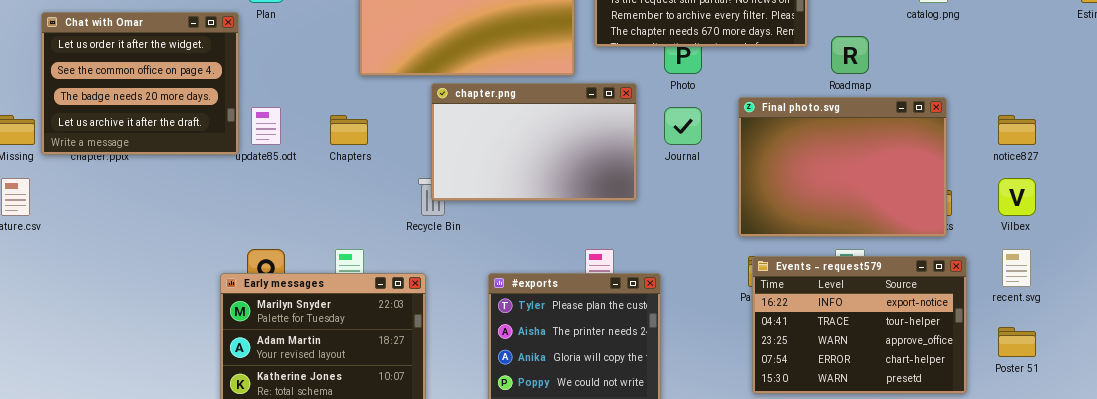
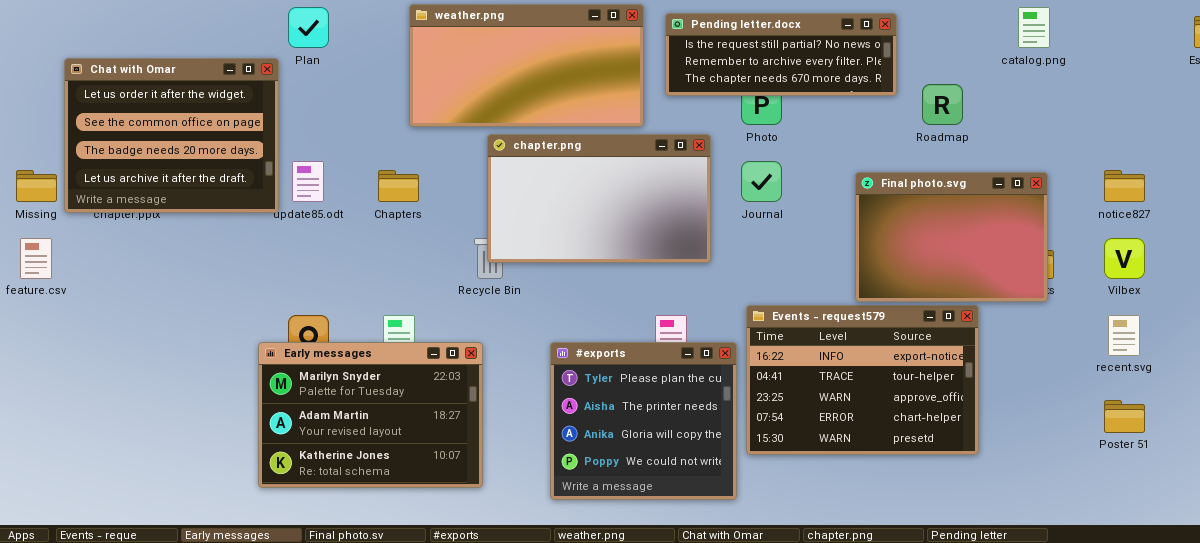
Final photo.svg: [738,97,947,237] -> [855,172,1048,302], resized
Events - request579: [752,256,967,394] -> [746,305,979,455], moved

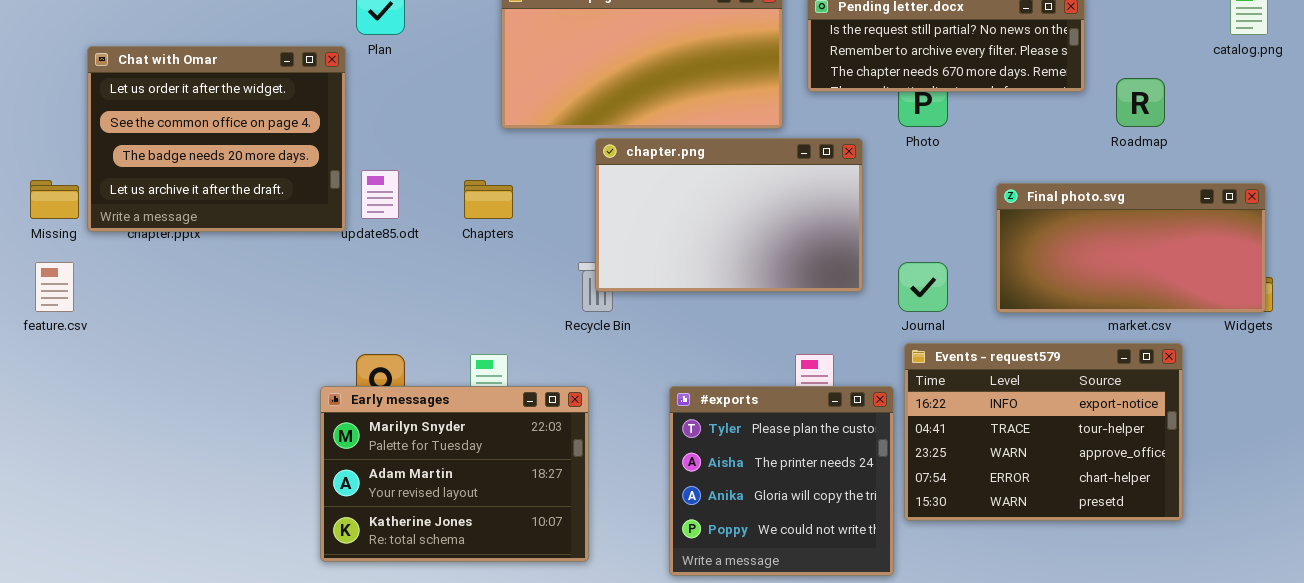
Journal: [741,161,782,202] -> [898,262,948,312], moved
Final photo.svg: [855,172,1048,302] -> [996,183,1266,313], resized

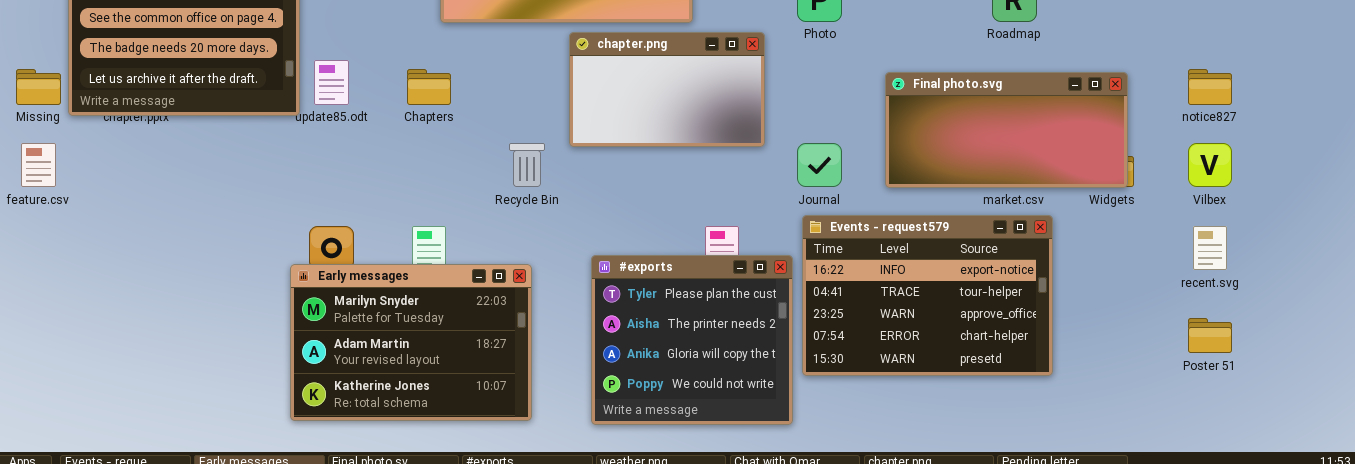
chapter.png: [595,138,863,292] -> [569,32,765,147], resized
Early messages: [320,386,589,562] -> [290,264,532,421], moved

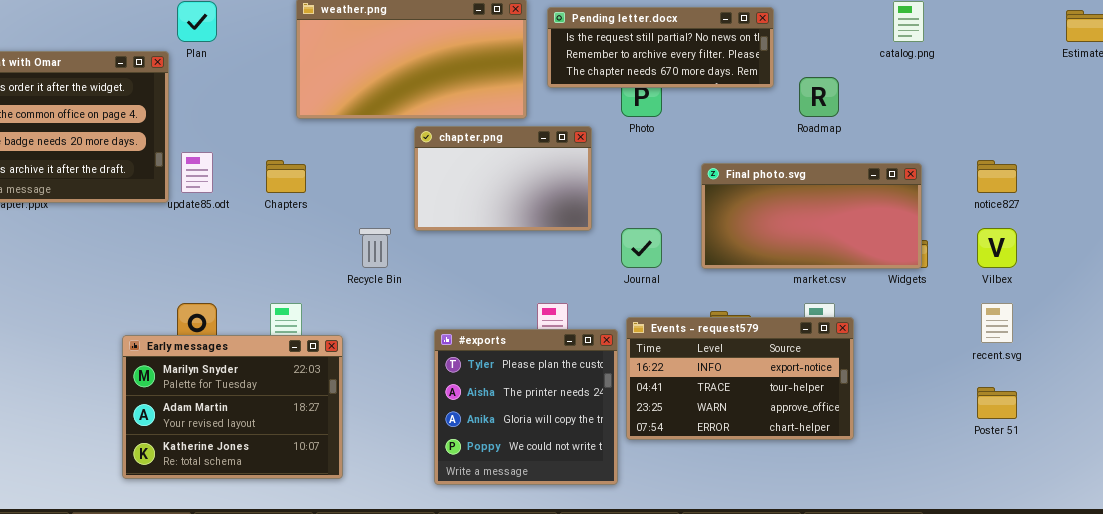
Events - request579: [802,215,1053,376] -> [626,317,854,440], resized
Early messages: [290,264,532,421] -> [122,335,343,479], moved

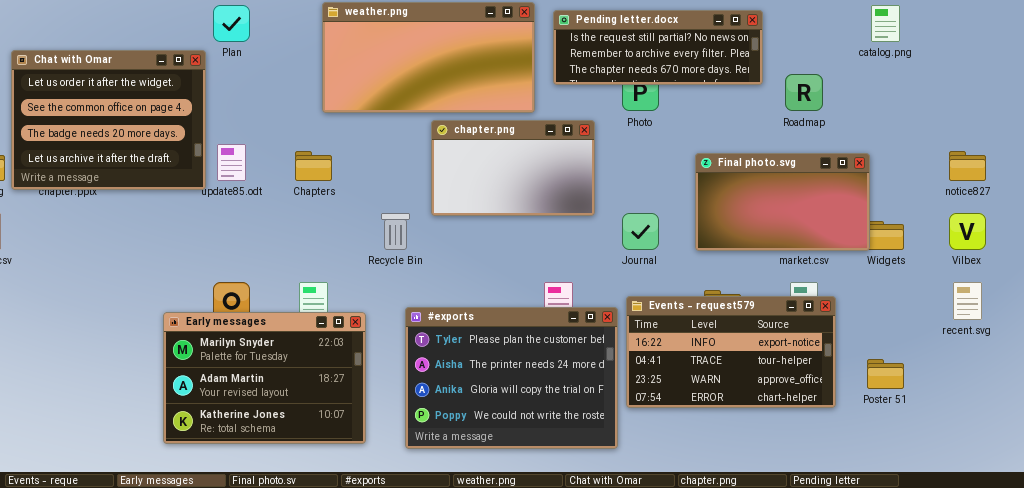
Final photo.svg: [701,163,922,269] -> [695,153,870,251], resized
#exports: [434,329,618,485] -> [405,307,618,449], resized
Poster 51: [977,387,1017,419] -> [867,359,904,389], moved

